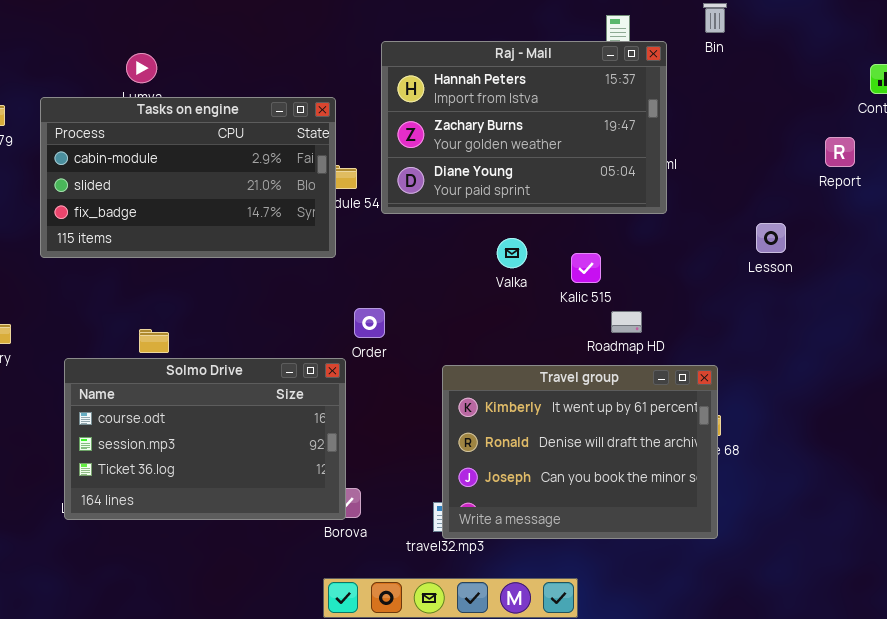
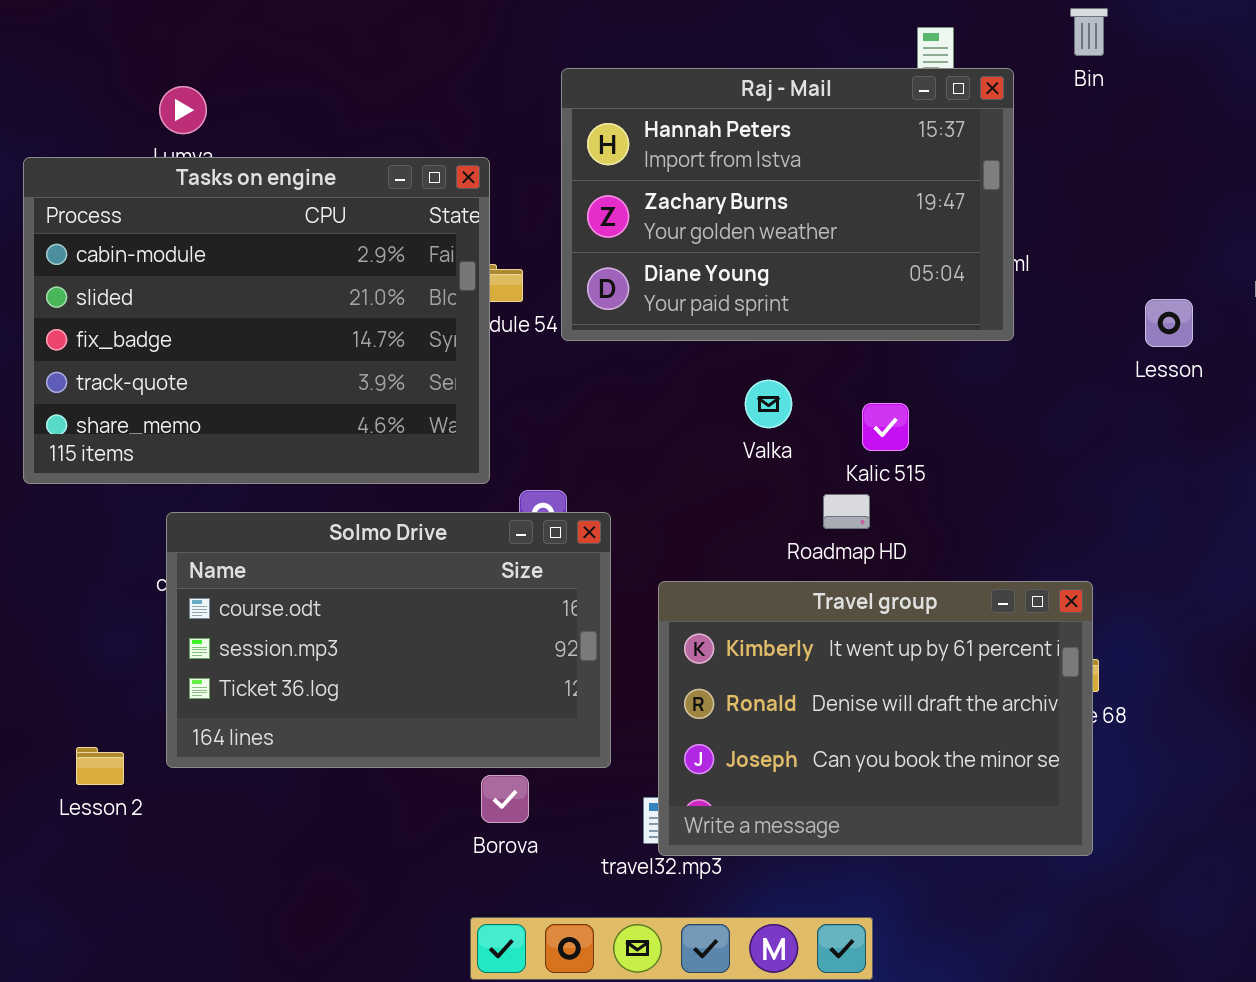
Tasks on engine: [40,97,336,258] -> [23,157,490,484], resized
Lesson: [756,223,786,253] -> [1145,299,1193,347], moved
Roadmap HD: [611,311,642,333] -> [823,494,870,529], moved
Solmo Drive: [64,358,346,520] -> [166,512,611,768], moved

